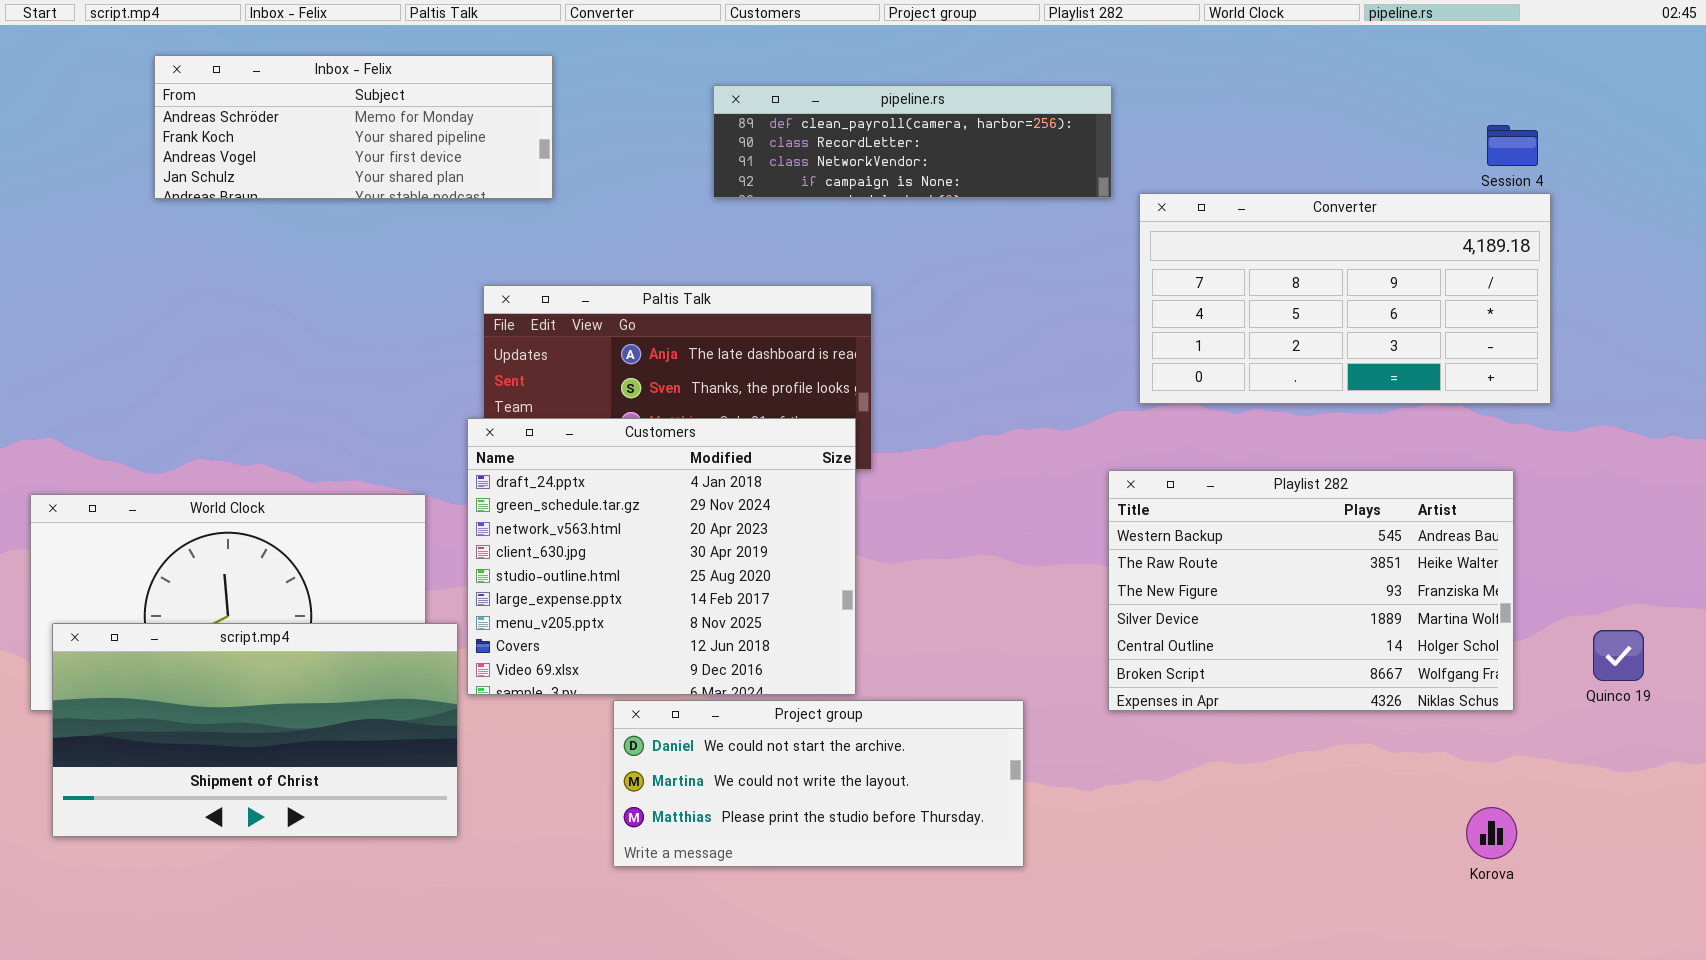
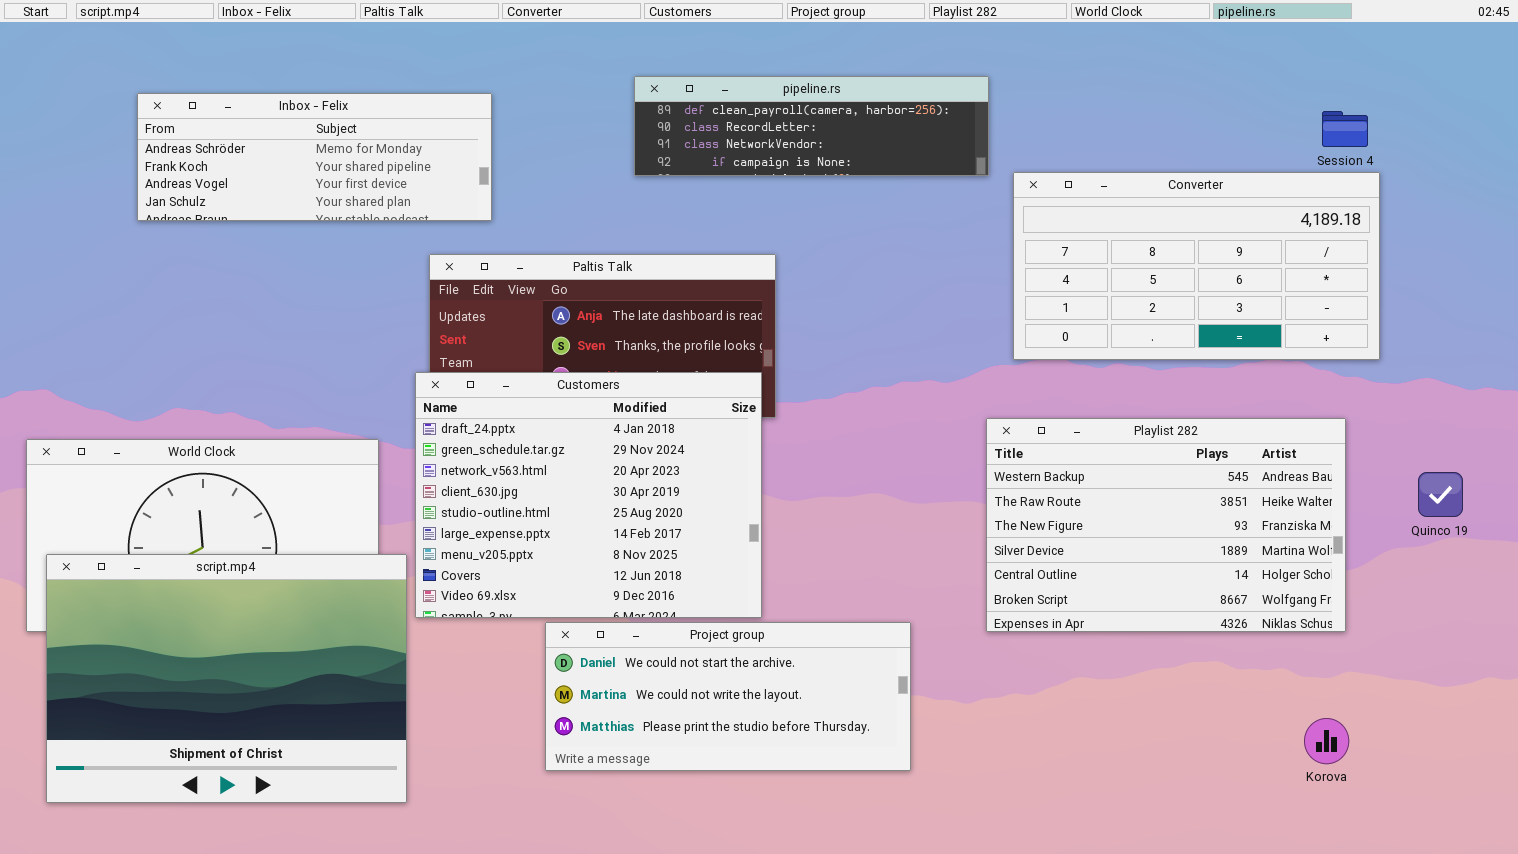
Inbox - Felix: [154,55,553,199] -> [137,93,492,221], moved
script.mp4: [52,623,458,837] -> [46,554,407,803], resized
Quinco 19: [1593,630,1644,681] -> [1418,472,1463,517], moved

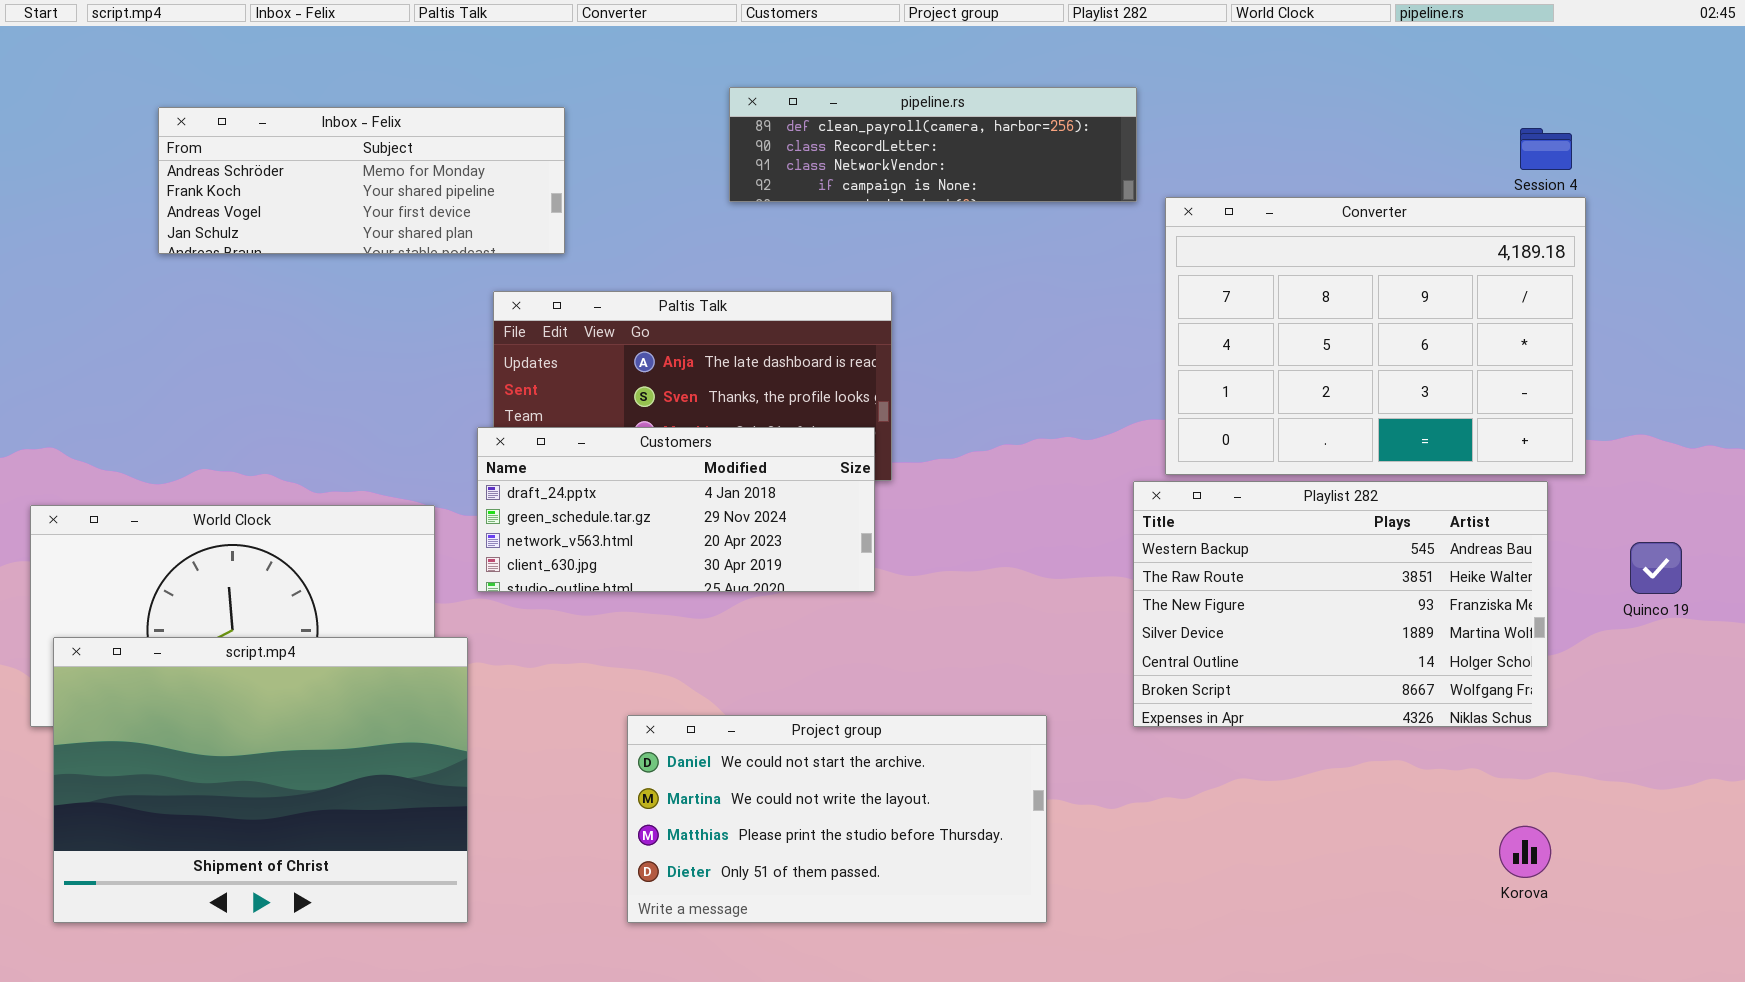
Converter: [1013,172,1380,360] -> [1165,197,1586,475], resized
Customers: [415,372,762,618] -> [477,427,875,592], resized
Project group: [545,622,911,771] -> [627,715,1047,923], resized

